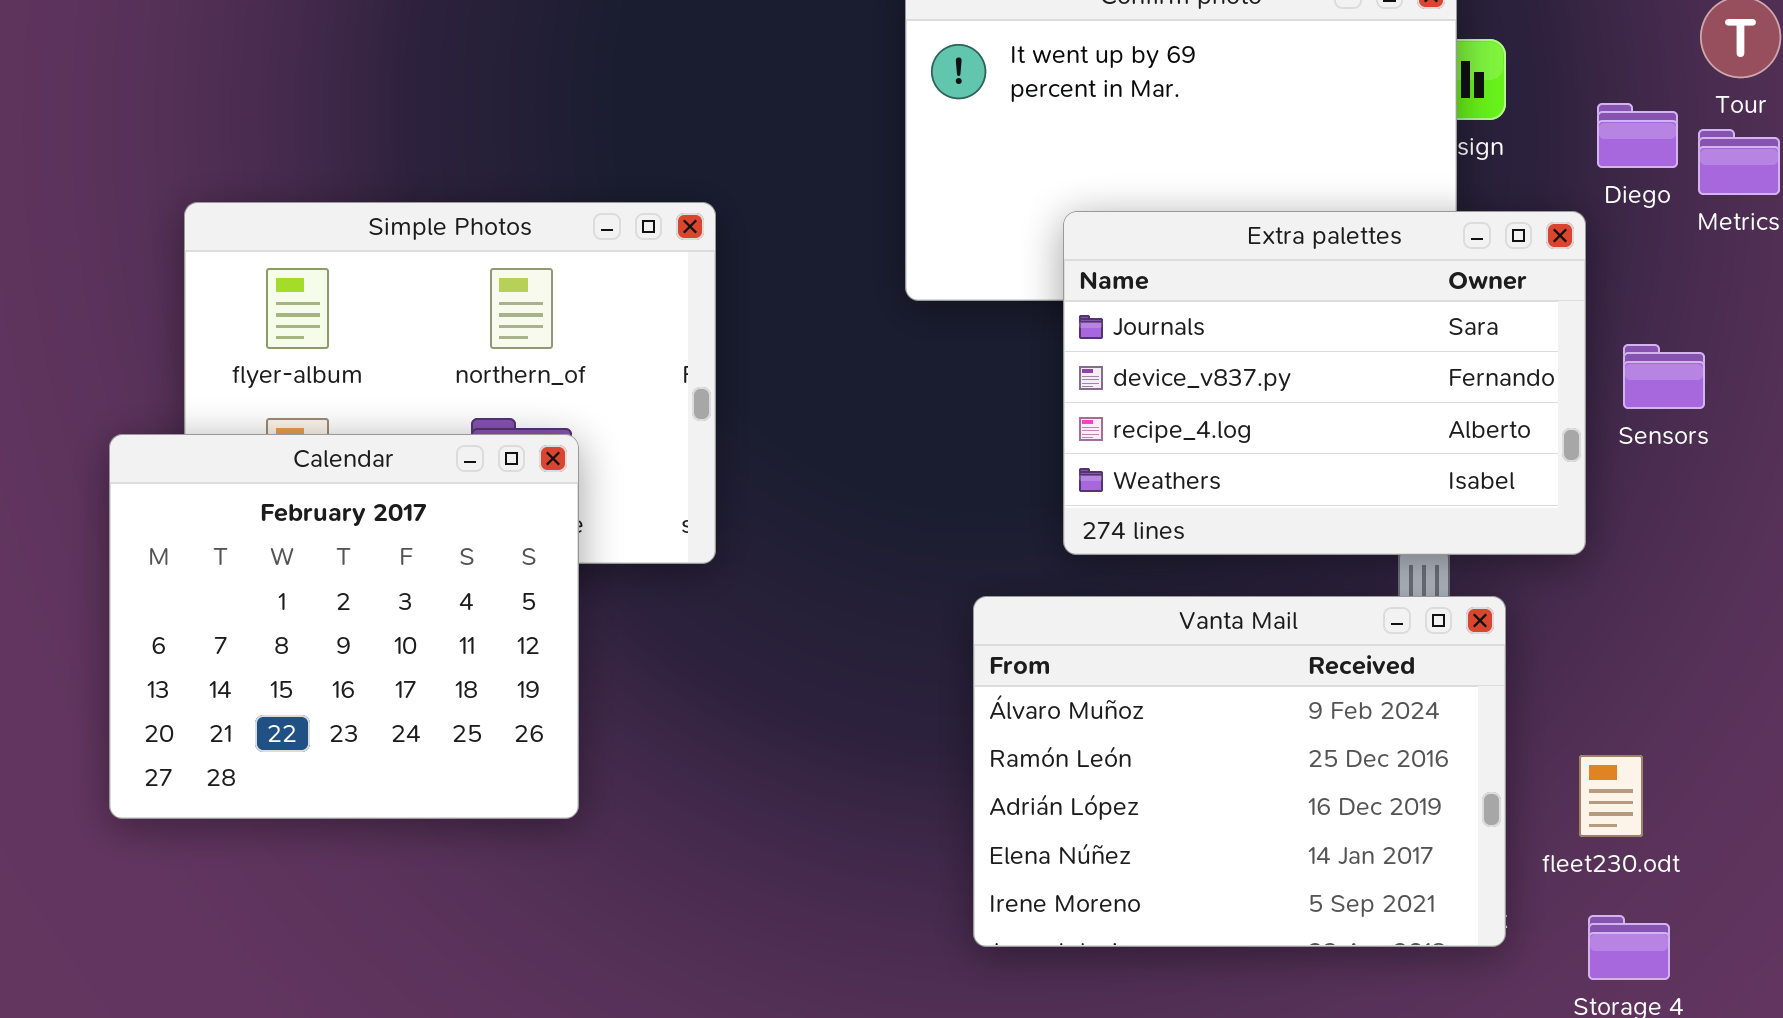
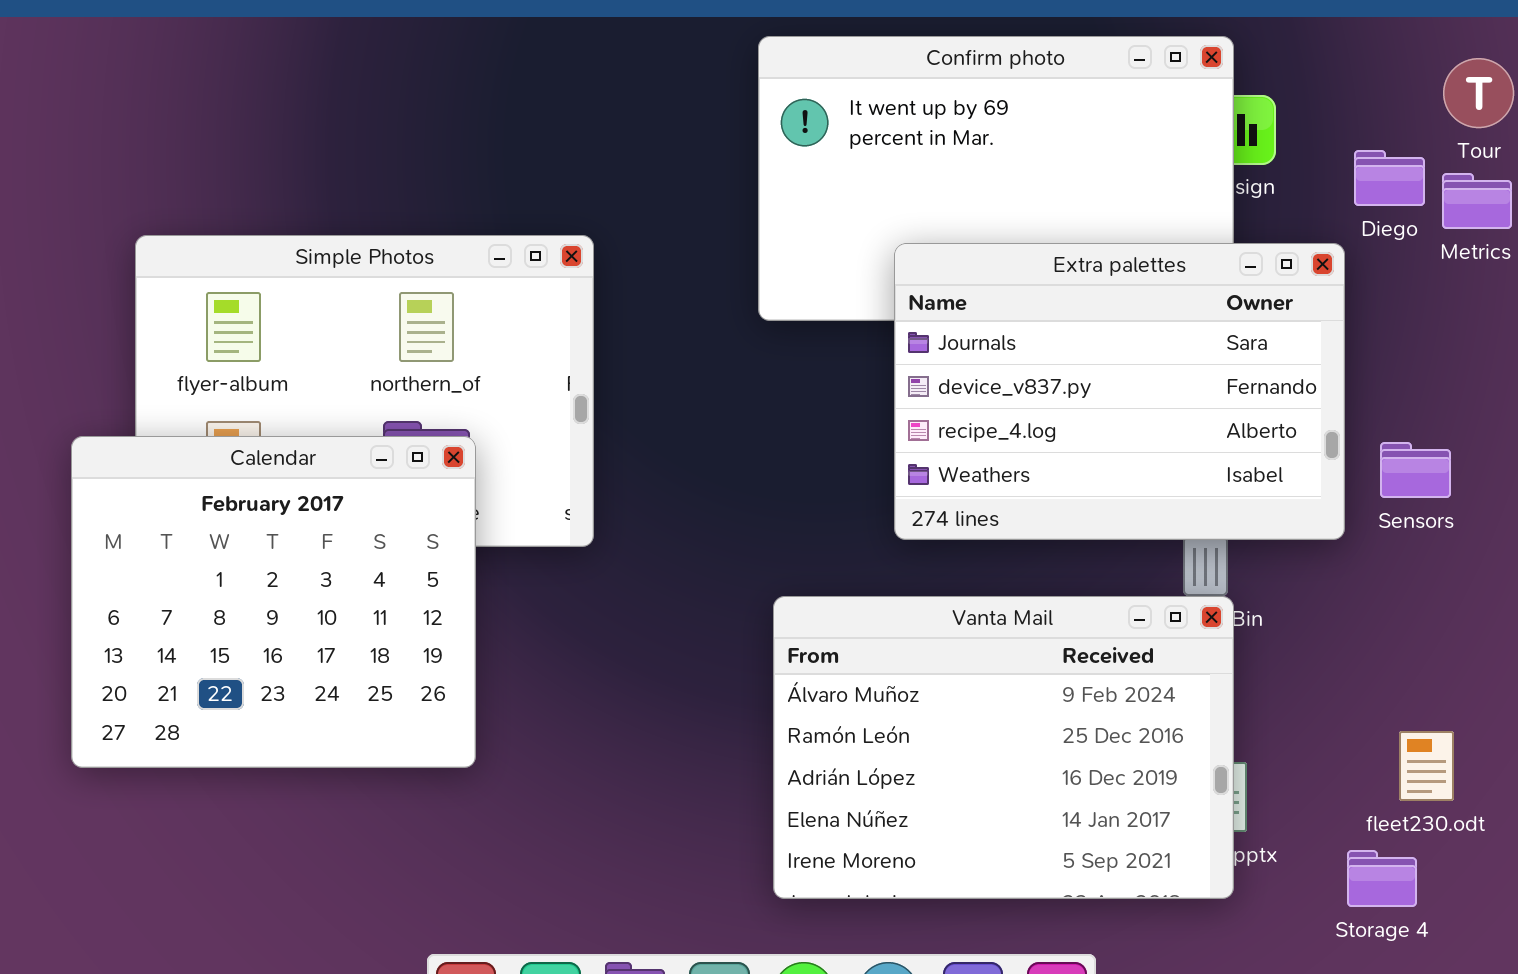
Sensors: [1623,344,1705,409] -> [1380,442,1451,498], moved
Vanta Mail: [973,596,1506,947] -> [773,596,1234,899], moved
fleet230.odt: [1579,755,1643,837] -> [1399,731,1454,801], moved

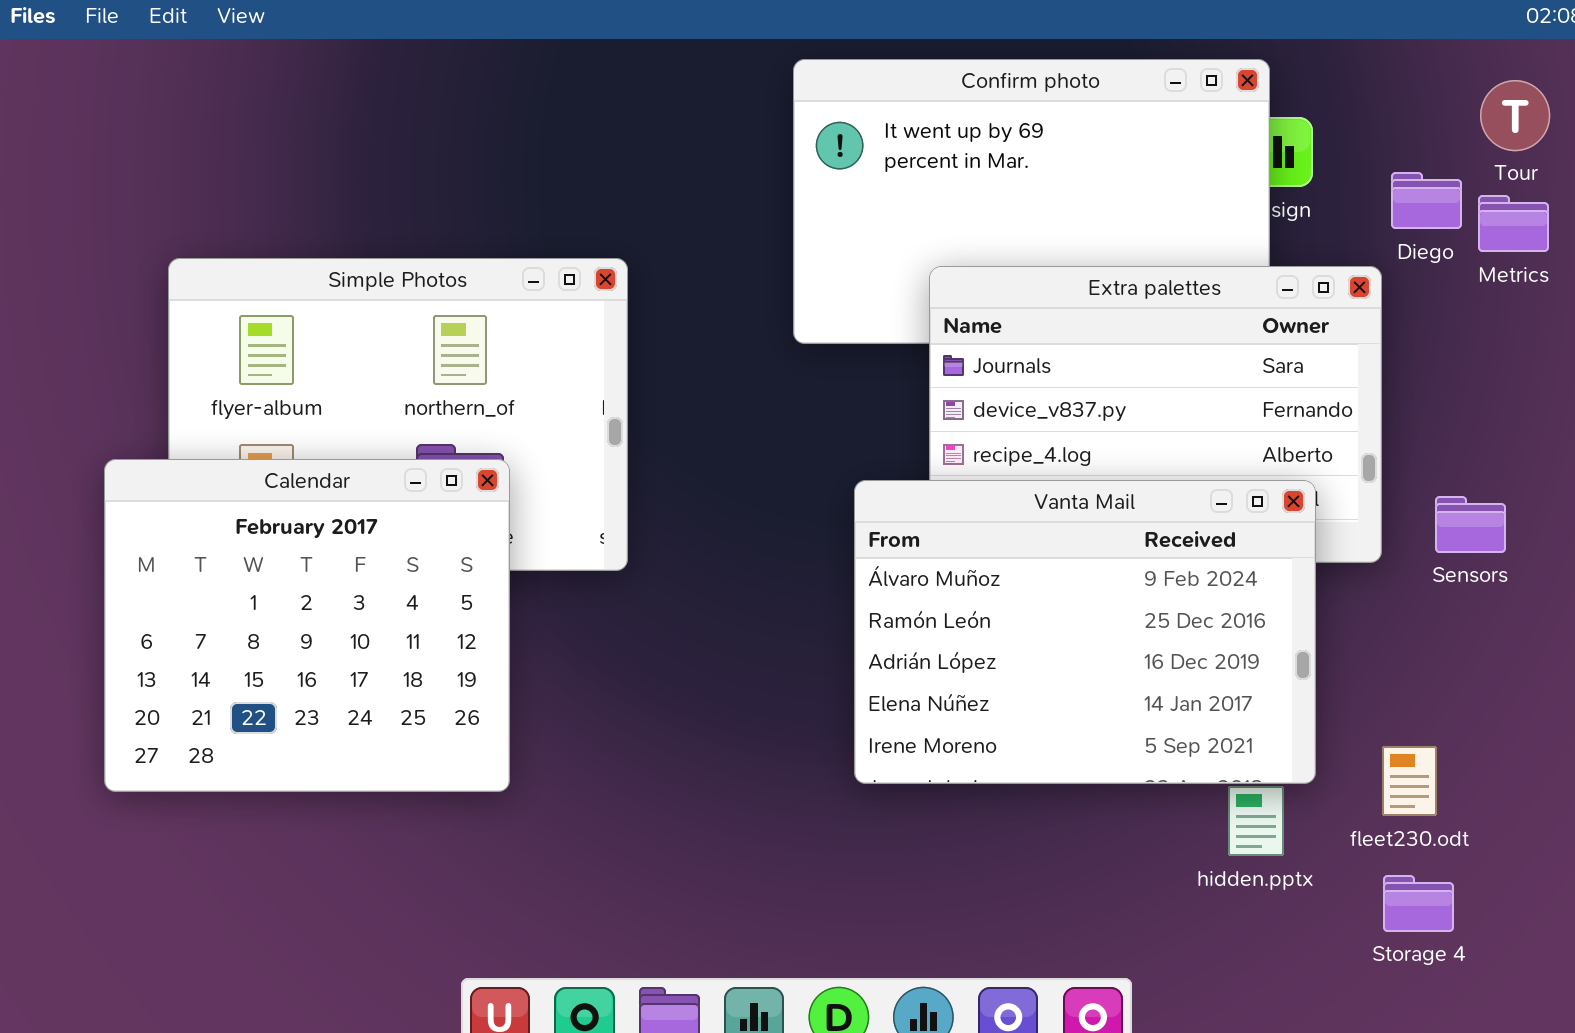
Sensors: [1380,442,1451,498] -> [1435,496,1506,553], moved
Vanta Mail: [773,596,1234,899] -> [854,480,1316,784], moved
fleet230.odt: [1399,731,1454,801] -> [1382,746,1437,816], moved

